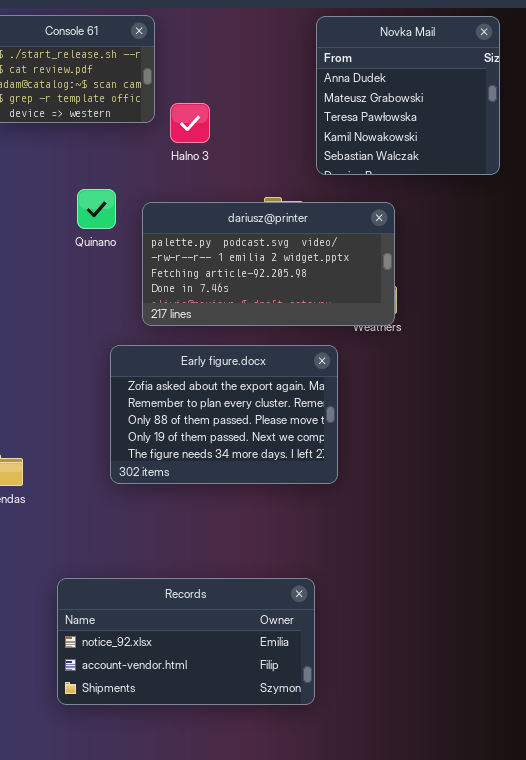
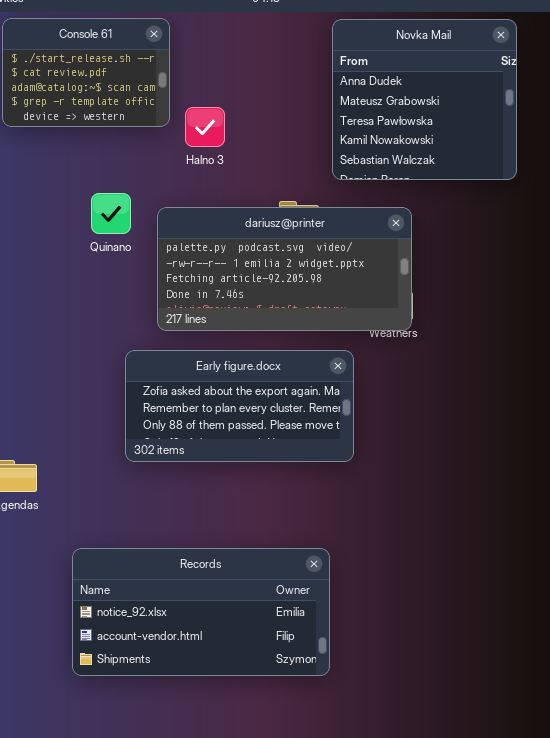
Early figure.docx: [110,345,338,484] -> [125,350,354,462], resized
Records: [57,578,315,705] -> [72,548,330,676], moved

